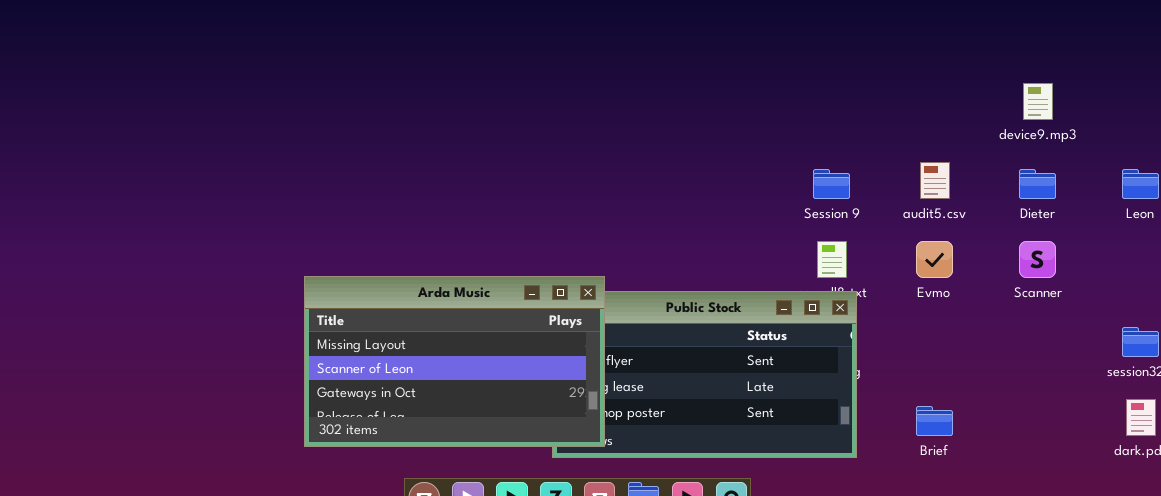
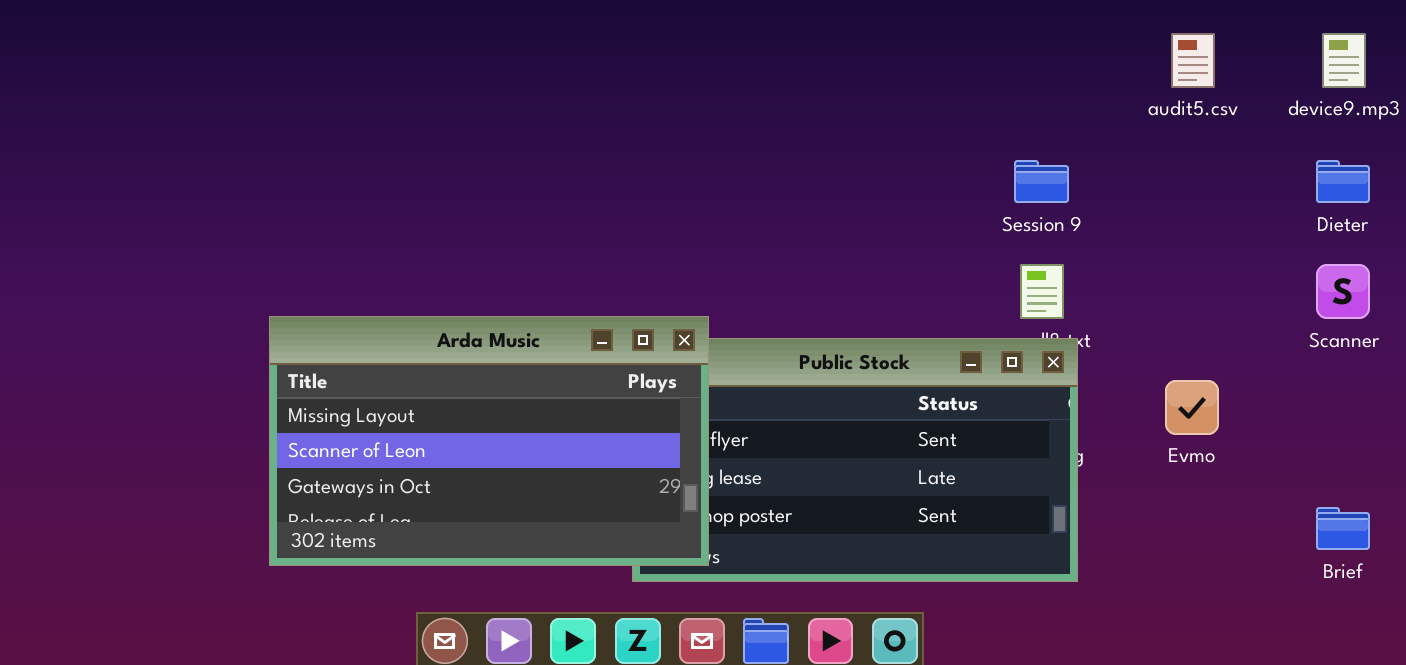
audit5.csv: [920,162,950,199] -> [1171,33,1215,88], moved
Evmo: [916,241,953,278] -> [1165,380,1219,435], moved
Brief: [916,406,953,436] -> [1316,507,1370,550], moved

